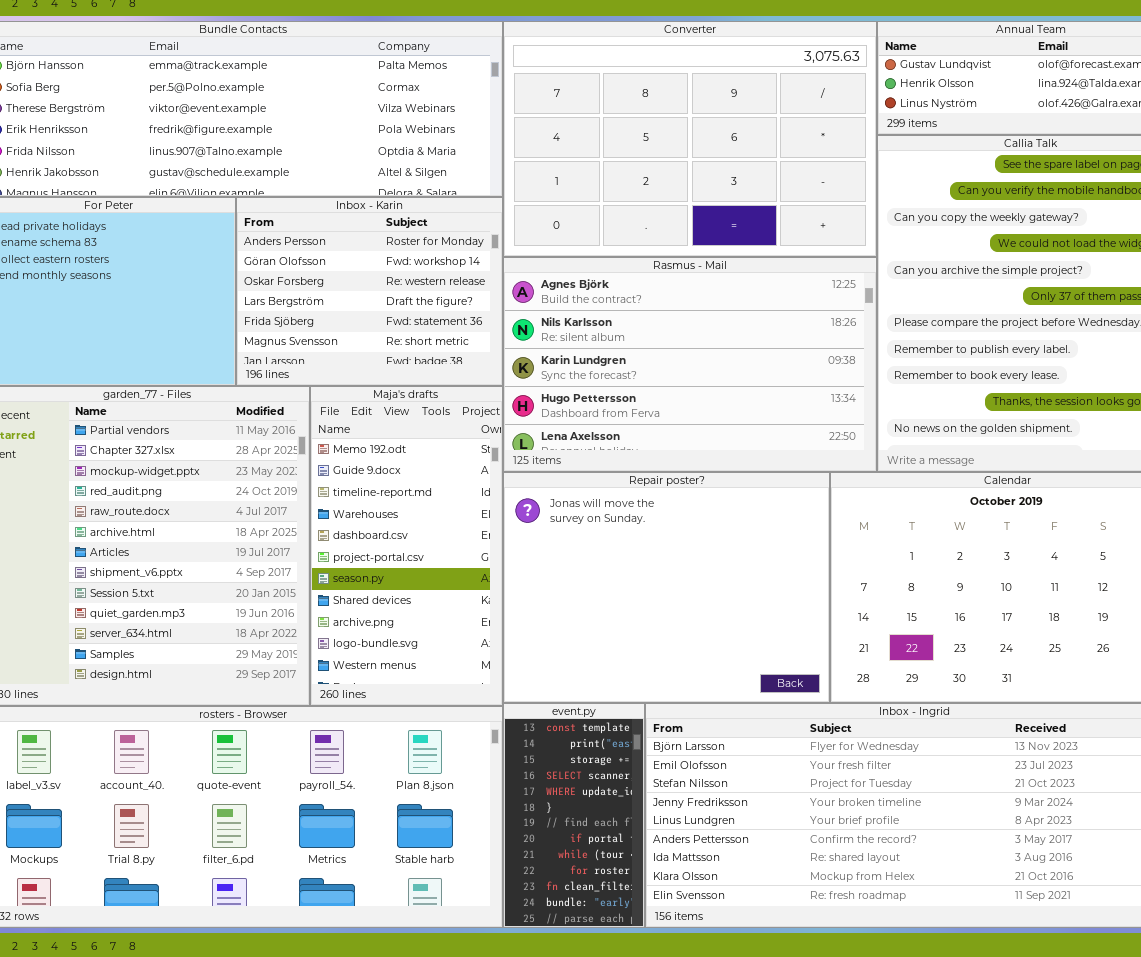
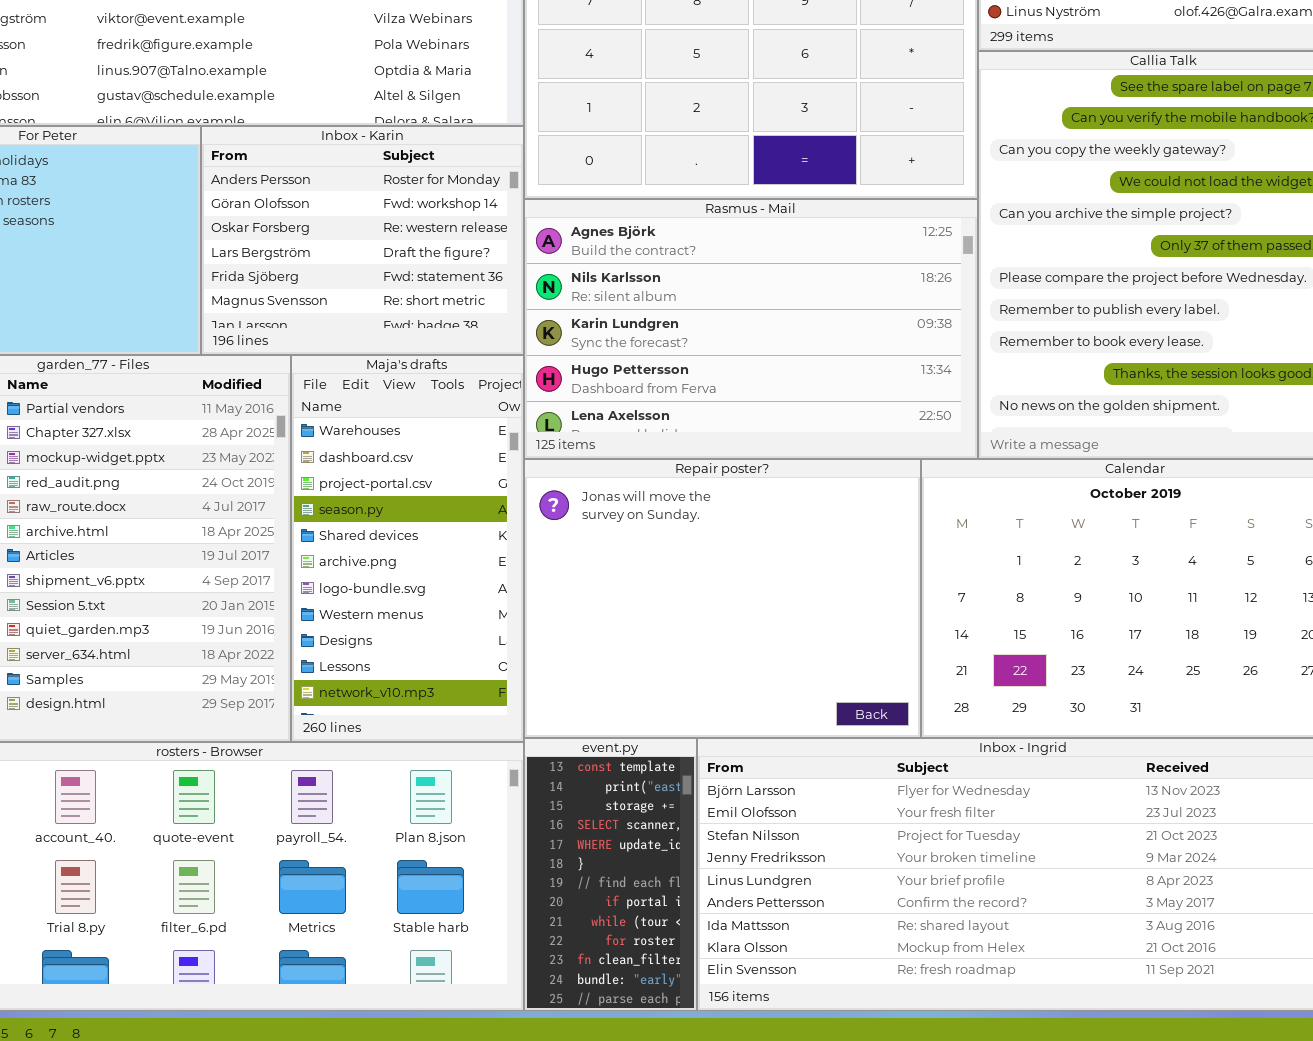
Maja's drafts: [310,386,503,706] -> [291,355,524,742], scrolled down 3 rows

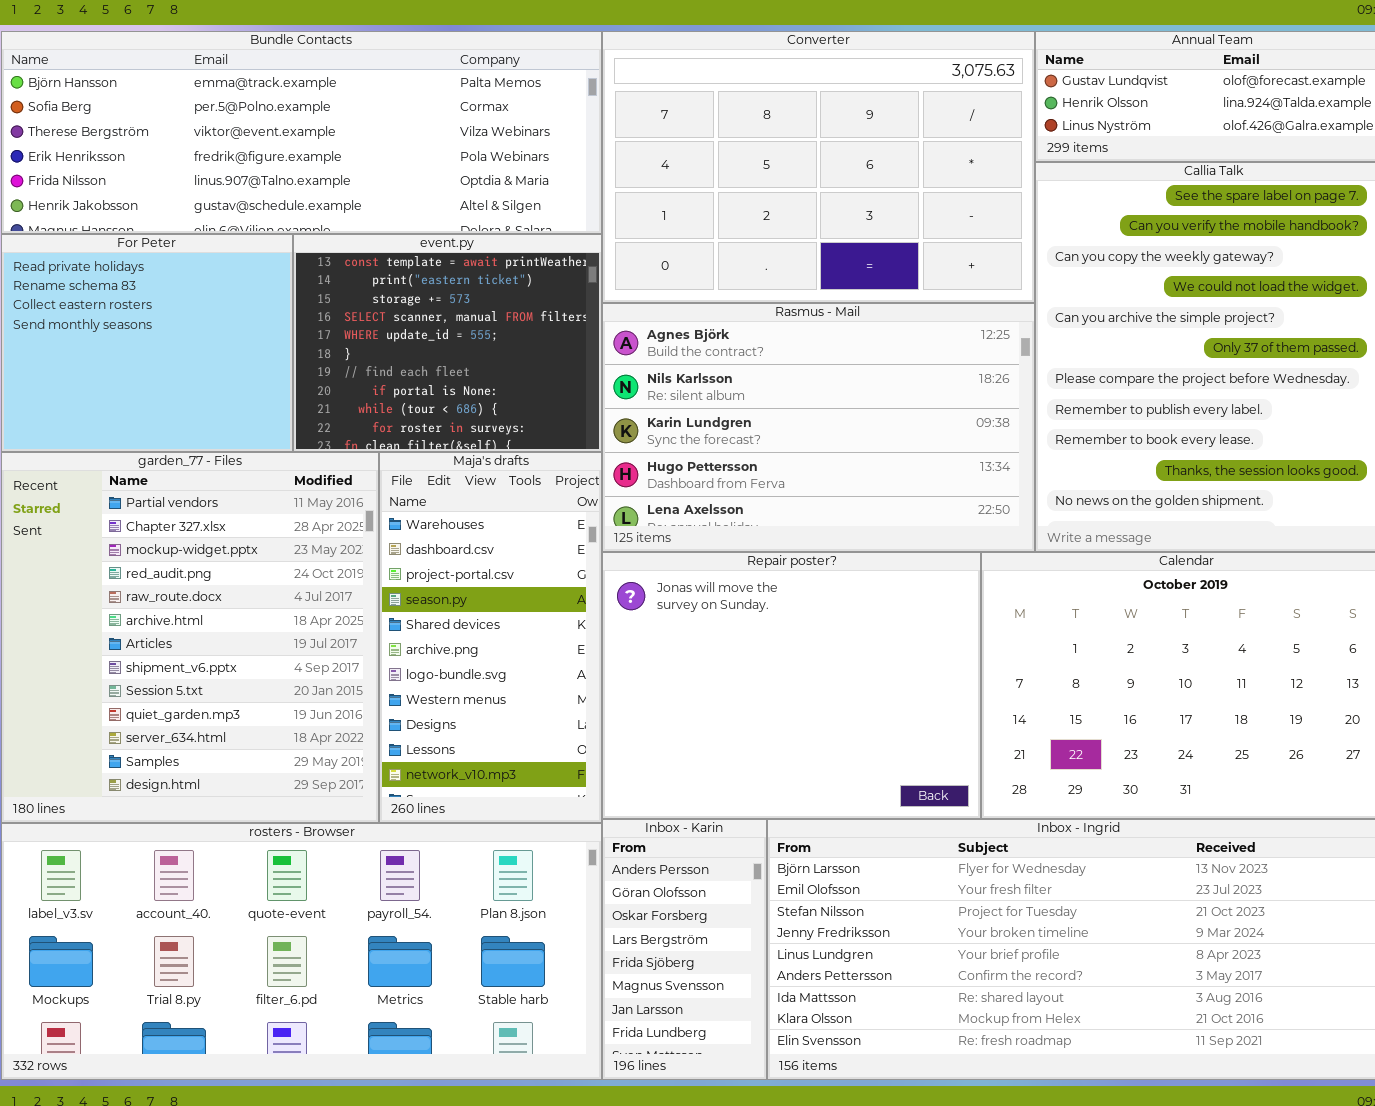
Inbox - Karin: [201,126,524,355] -> [602,819,767,1080], moved, resized
event.py: [524,738,697,1011] -> [293,234,602,452], moved, resized

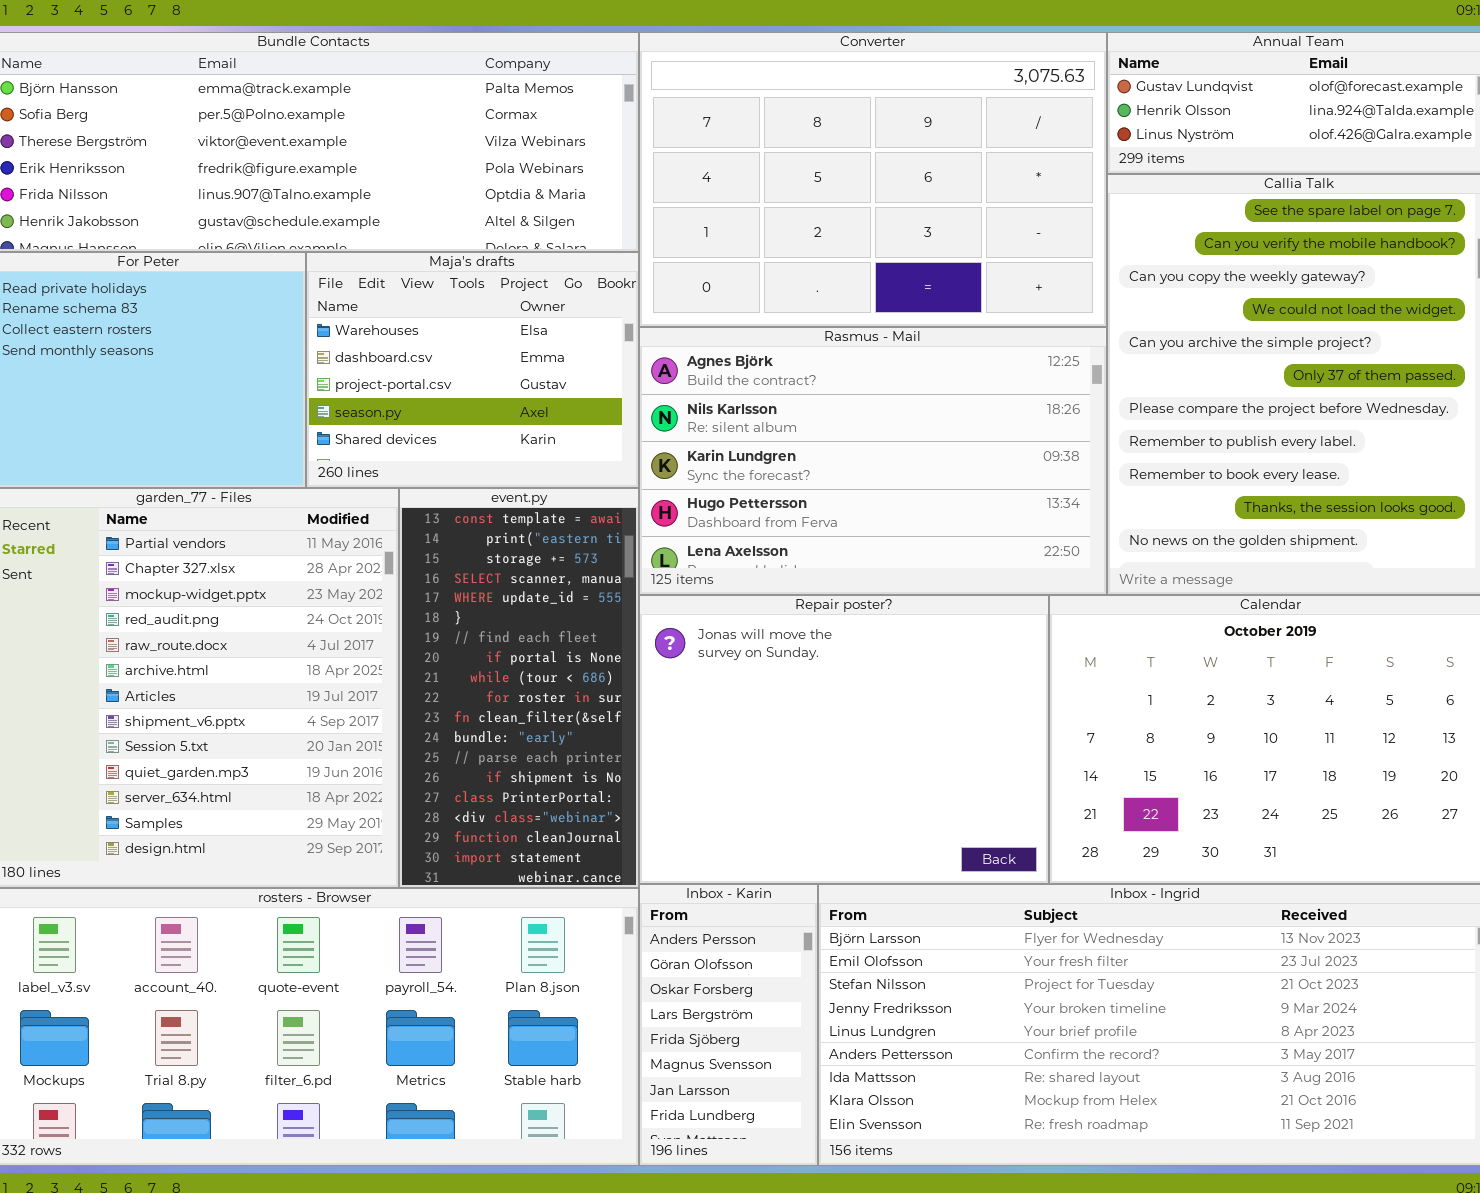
event.py: [293,234,602,452] -> [399,488,639,888], moved, resized
Maja's drafts: [379,452,602,823] -> [306,252,639,488], moved, resized

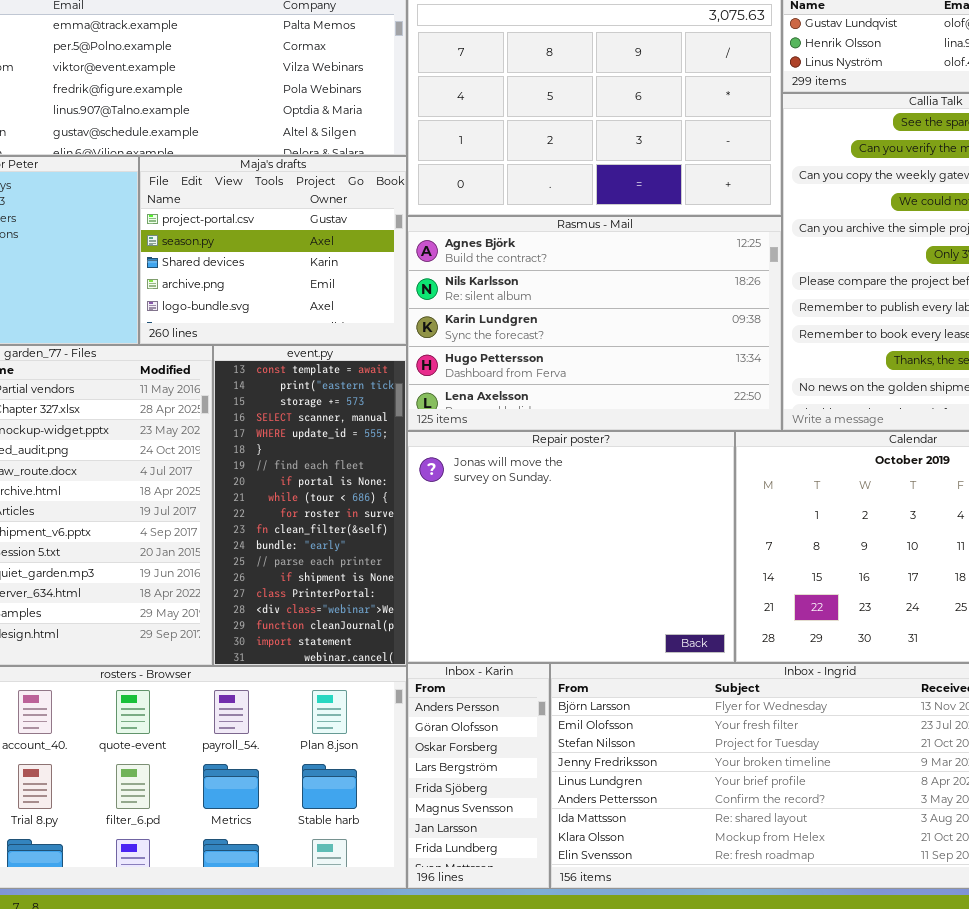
Maja's drafts: [306,252,639,488] -> [139,156,407,345], scrolled down 2 rows

